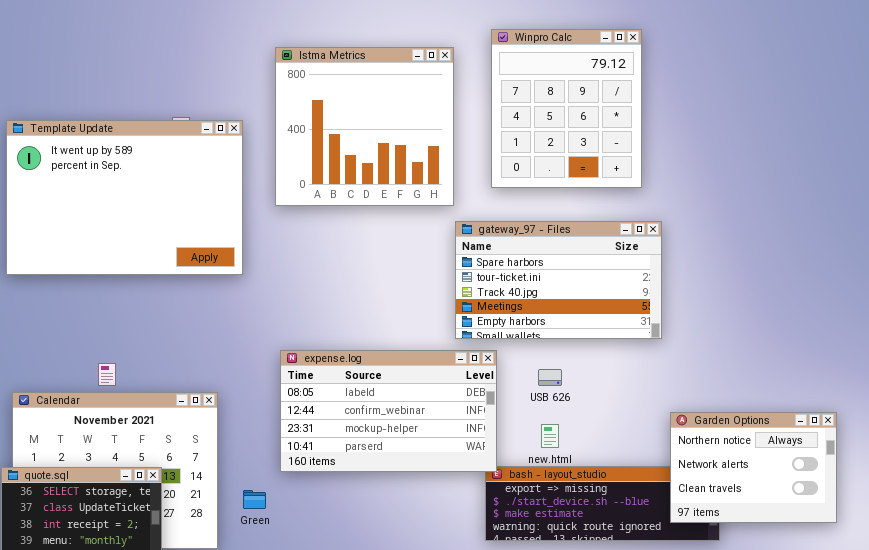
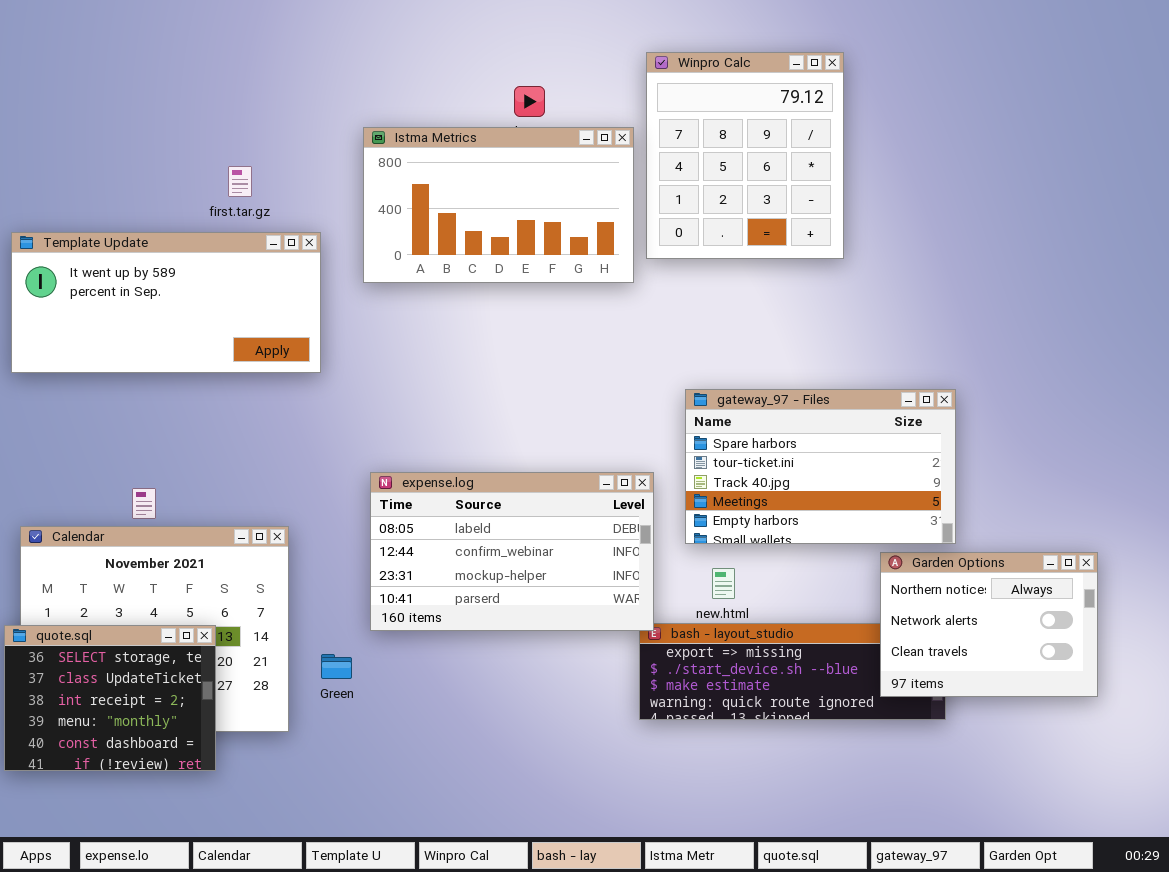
Istma Metrics: [275,47,454,206] -> [363,127,634,283], resized
Template Update: [6,120,243,275] -> [11,232,321,373], resized
gateway_97 - Files: [455,221,662,339] -> [685,389,956,544], moved

